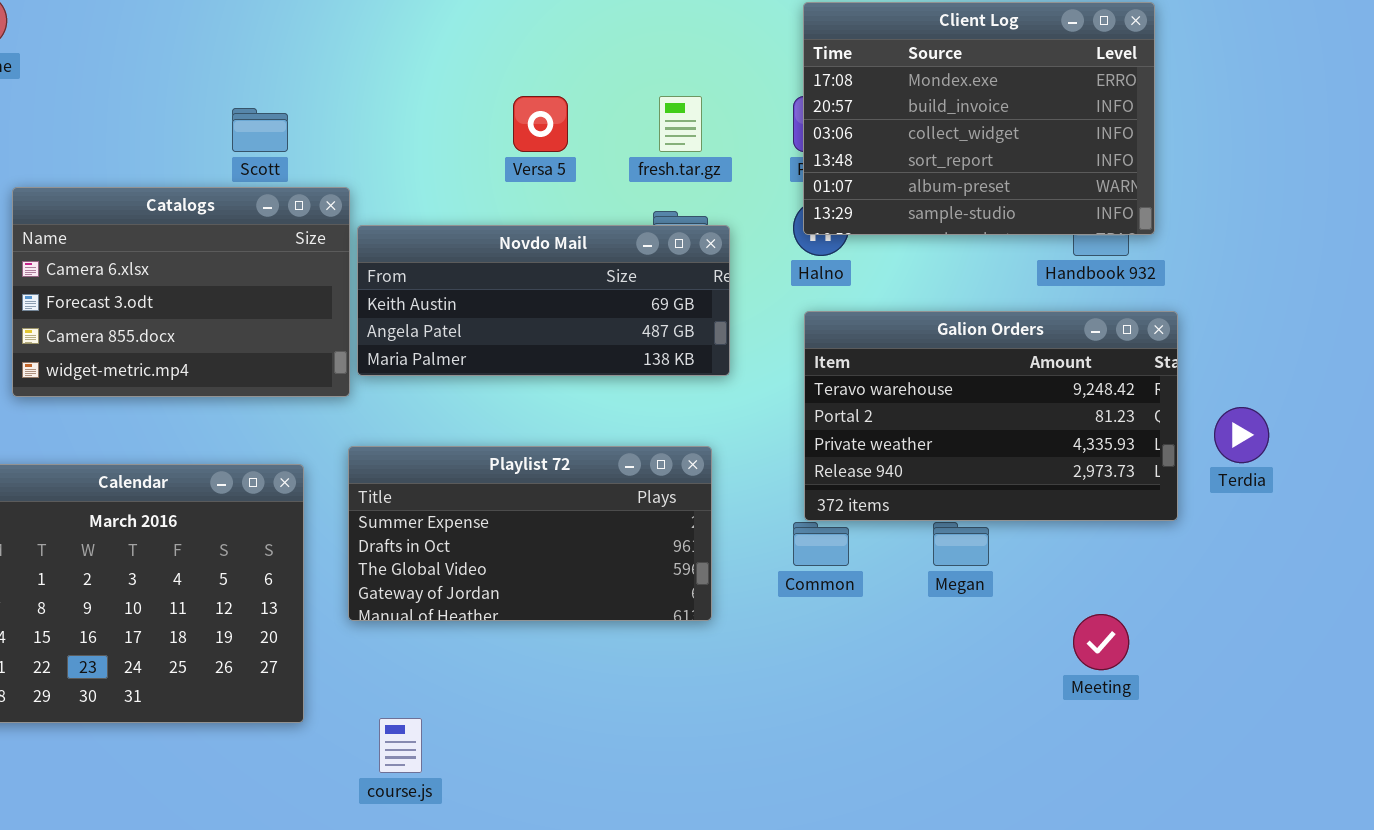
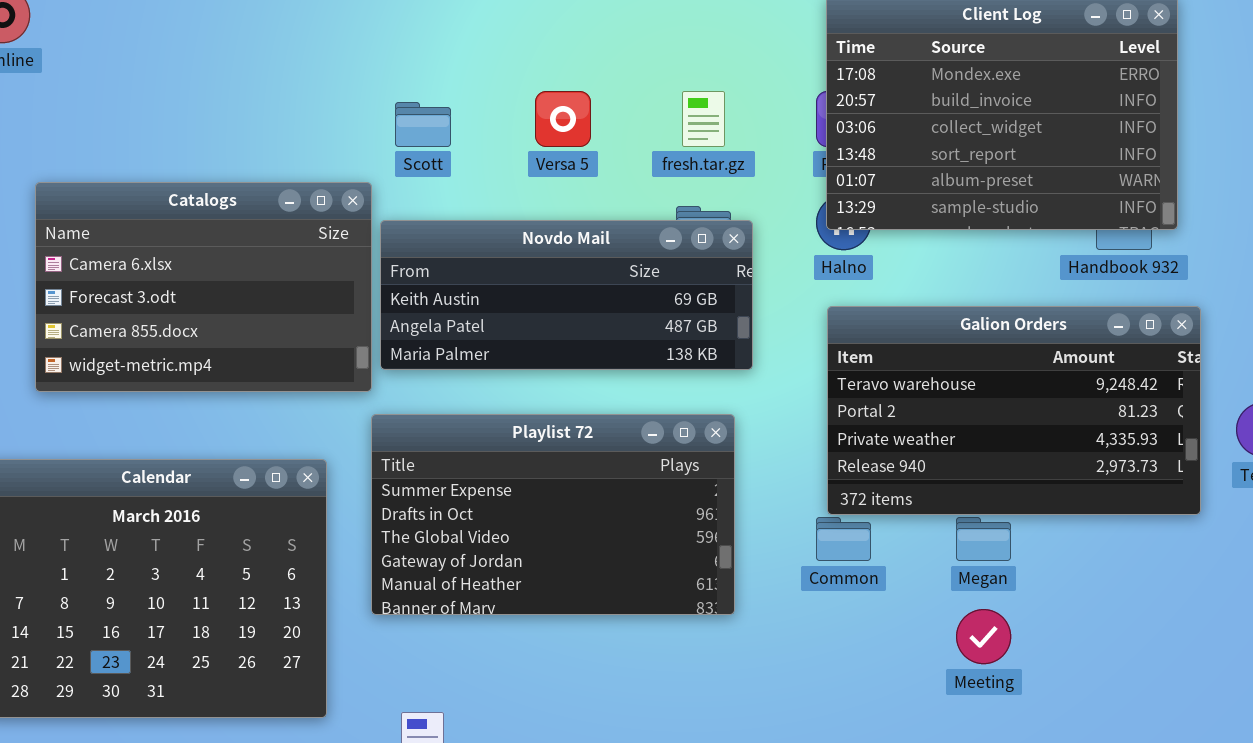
Scott: [232,108,288,152] -> [395,102,451,147], moved
Playlist 72: [348,446,712,621] -> [371,414,735,615], resized
Meeting: [1073,614,1129,670] -> [956,609,1011,664], moved

